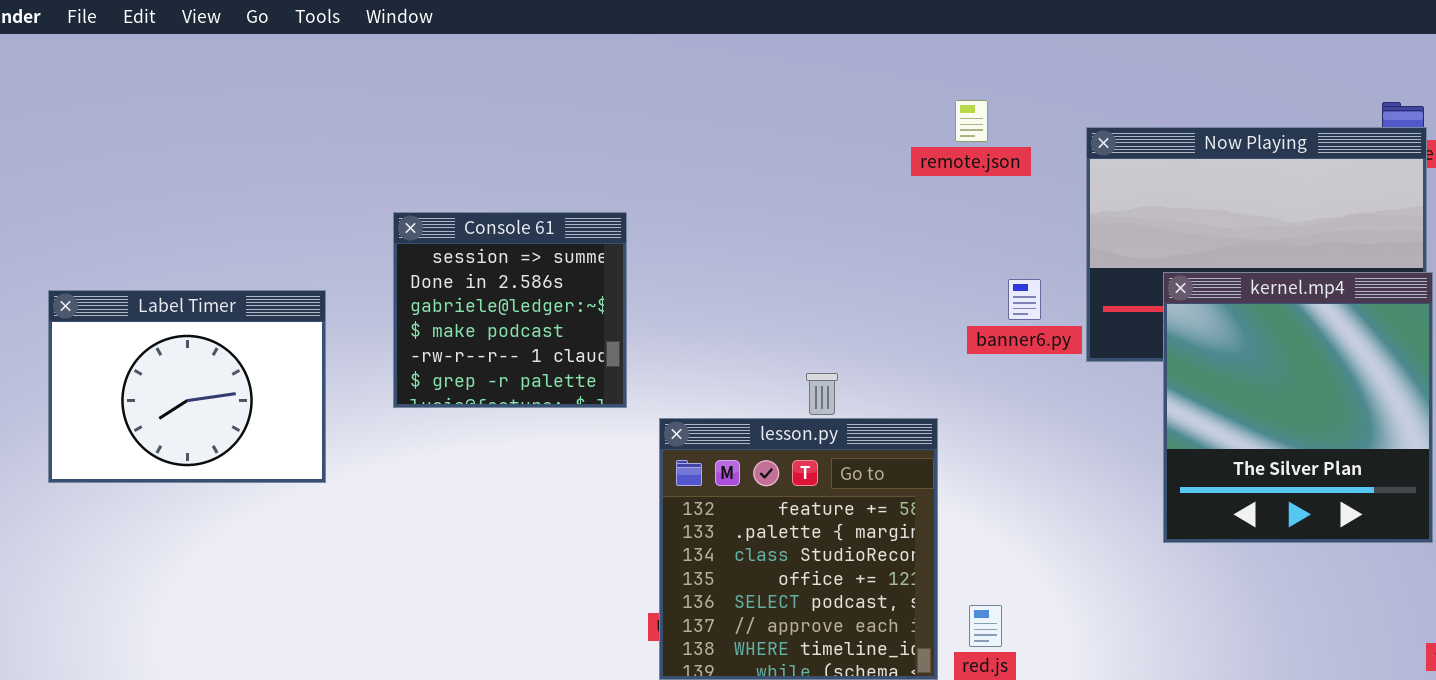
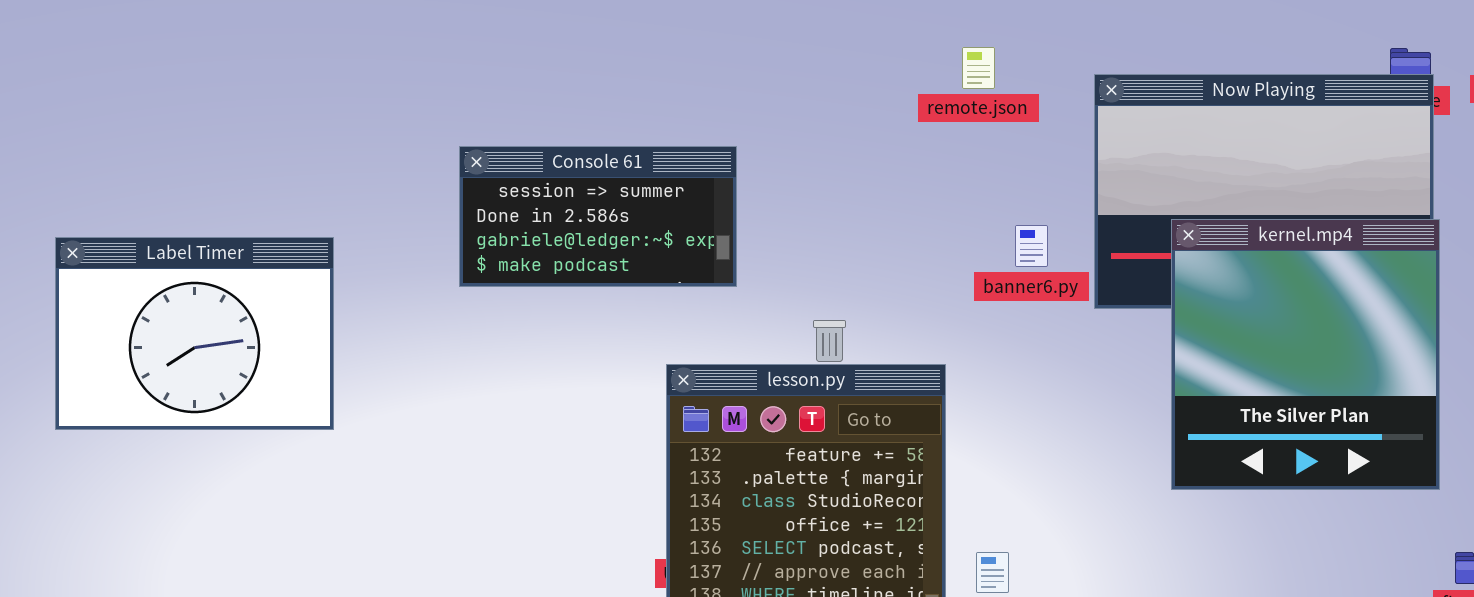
Console 61: [393,212,627,408] -> [459,146,737,287], moved, resized

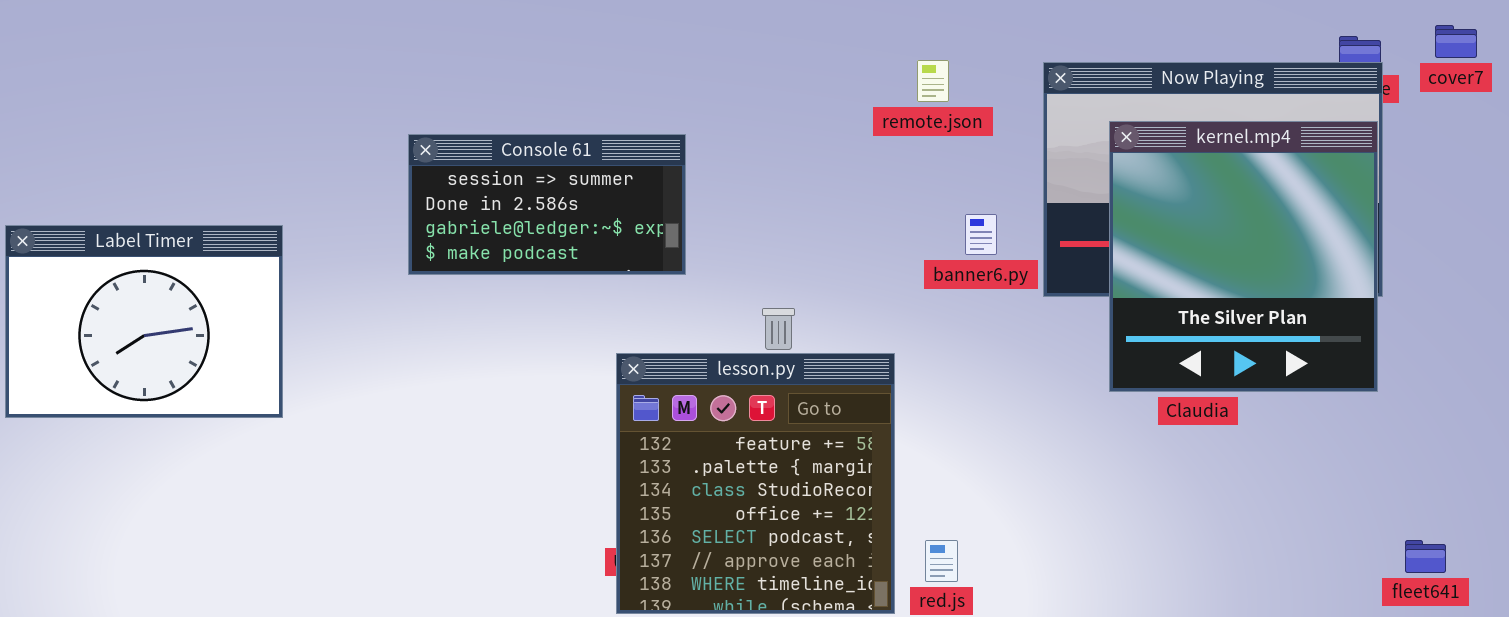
remote.json: [962,47,995,89] -> [917,60,949,102], moved
kernel.mp4: [1171,219,1440,490] -> [1109,121,1378,392], moved

